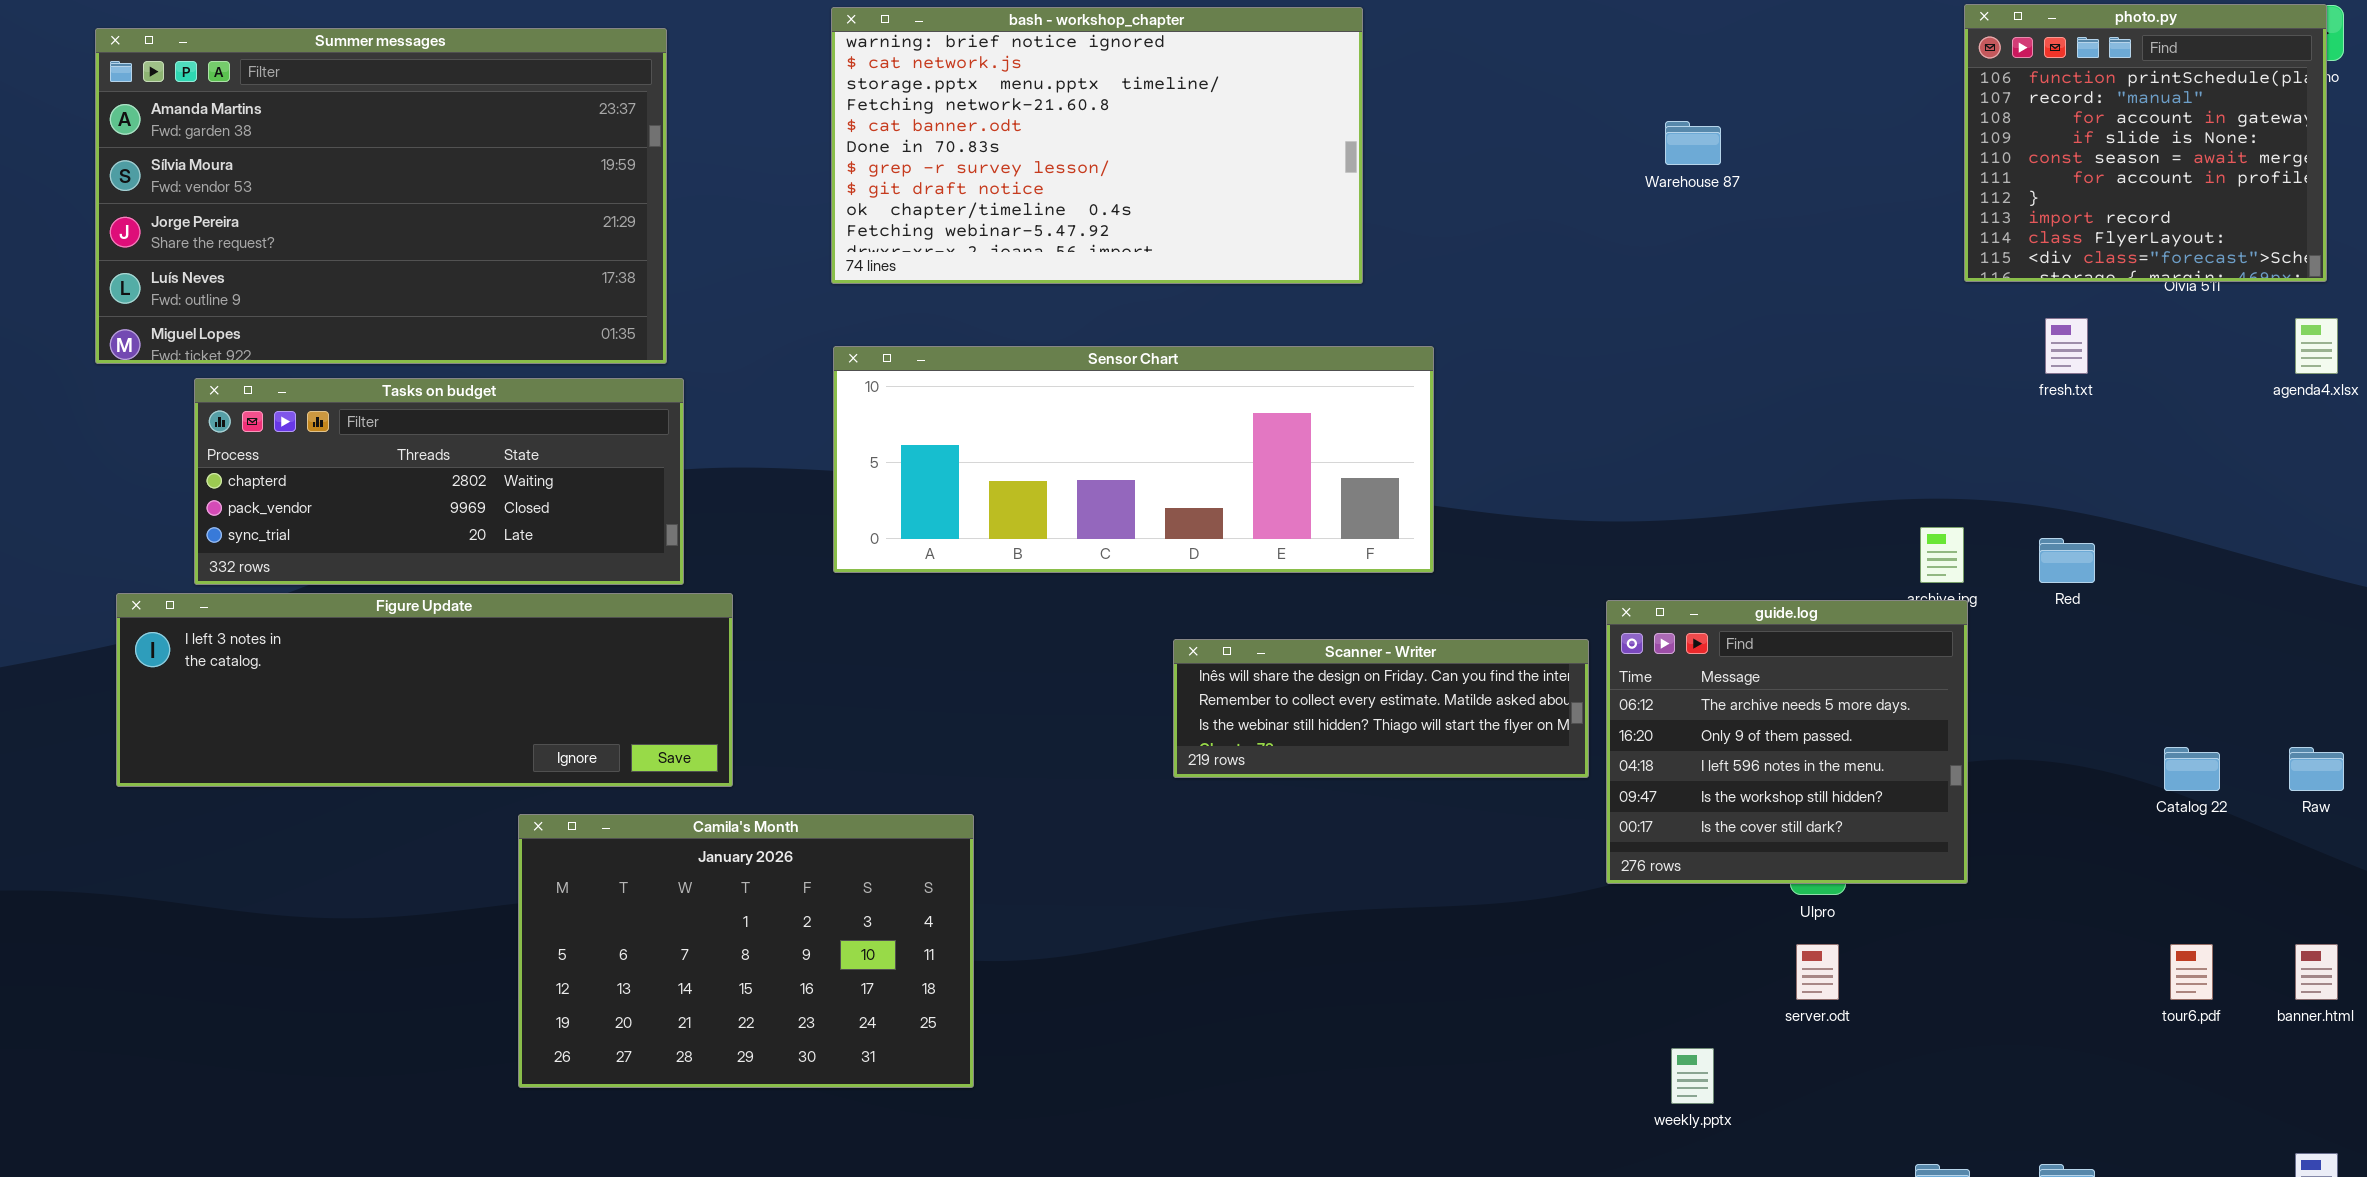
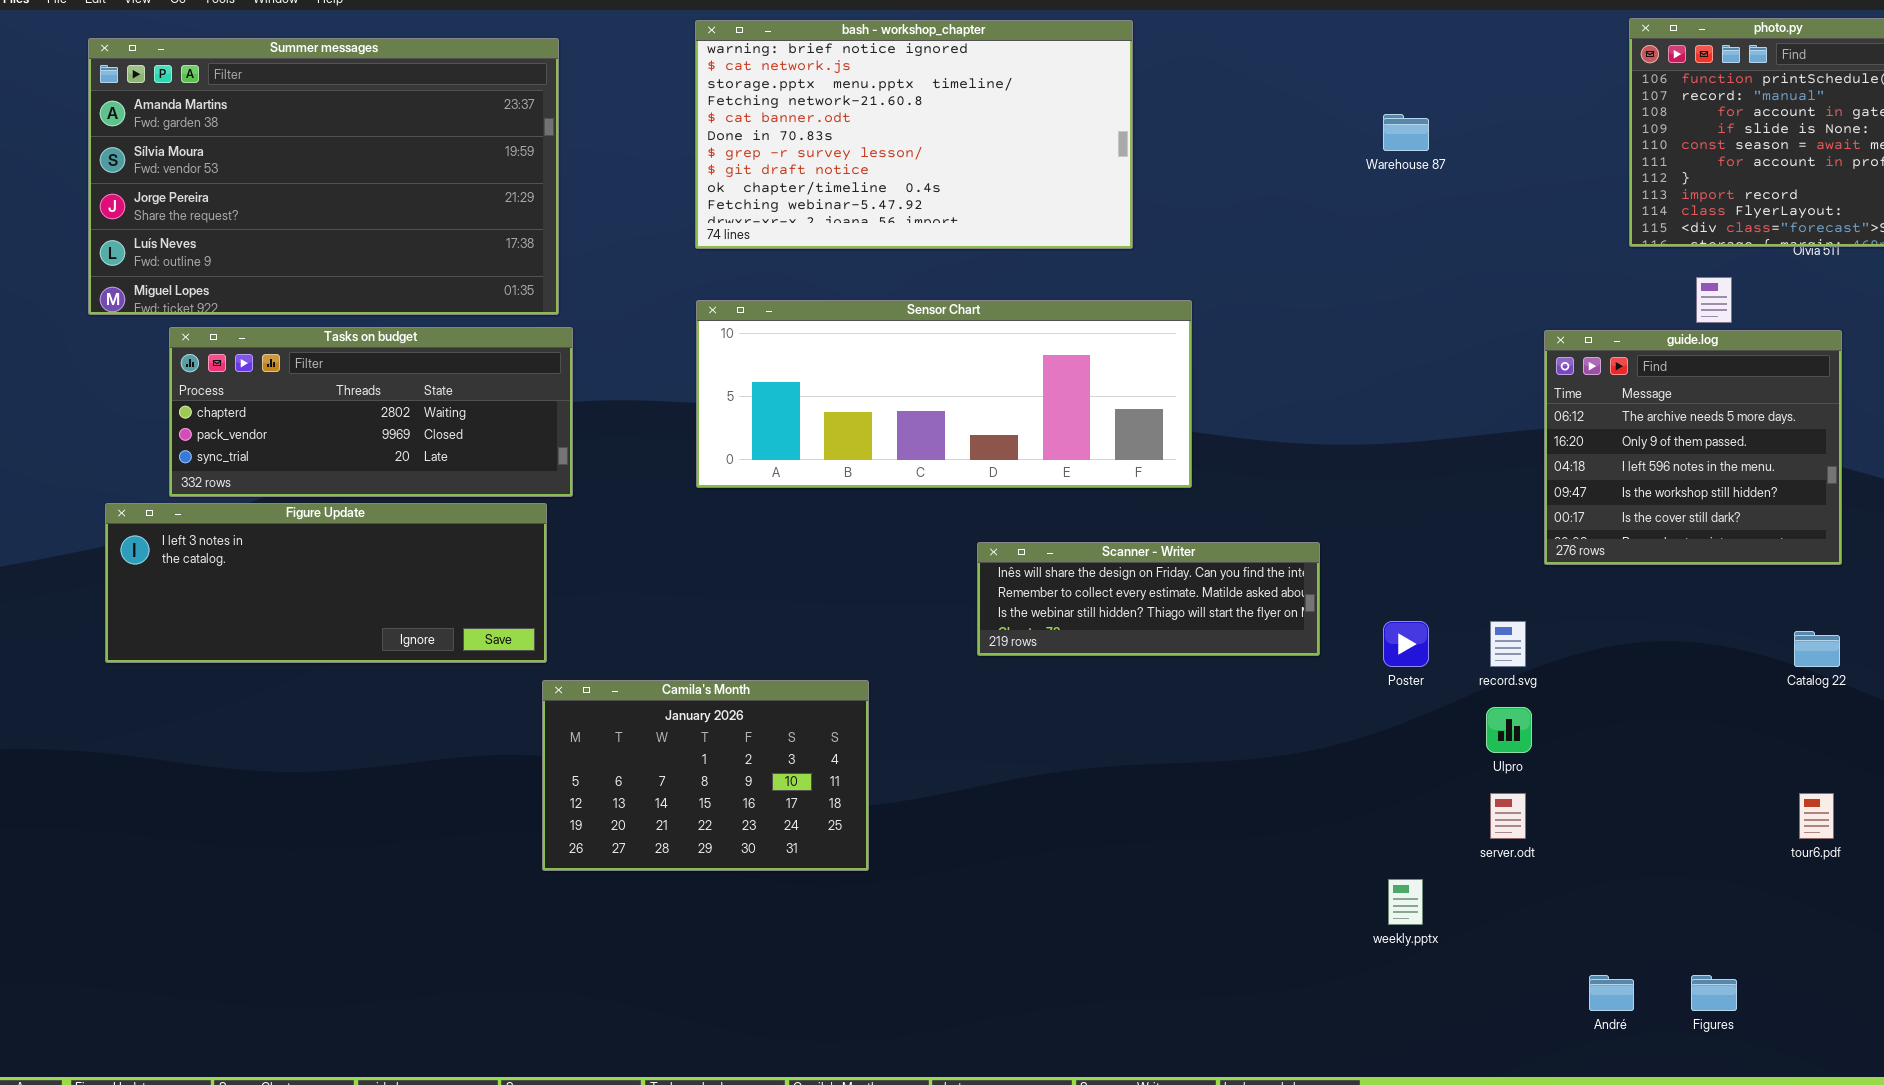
Figure Update: [116,593,733,787] -> [105,503,547,663], resized
guide.log: [1606,600,1968,884] -> [1544,330,1842,565], moved
Camila's Month: [518,814,974,1088] -> [542,680,869,871], moved, resized

